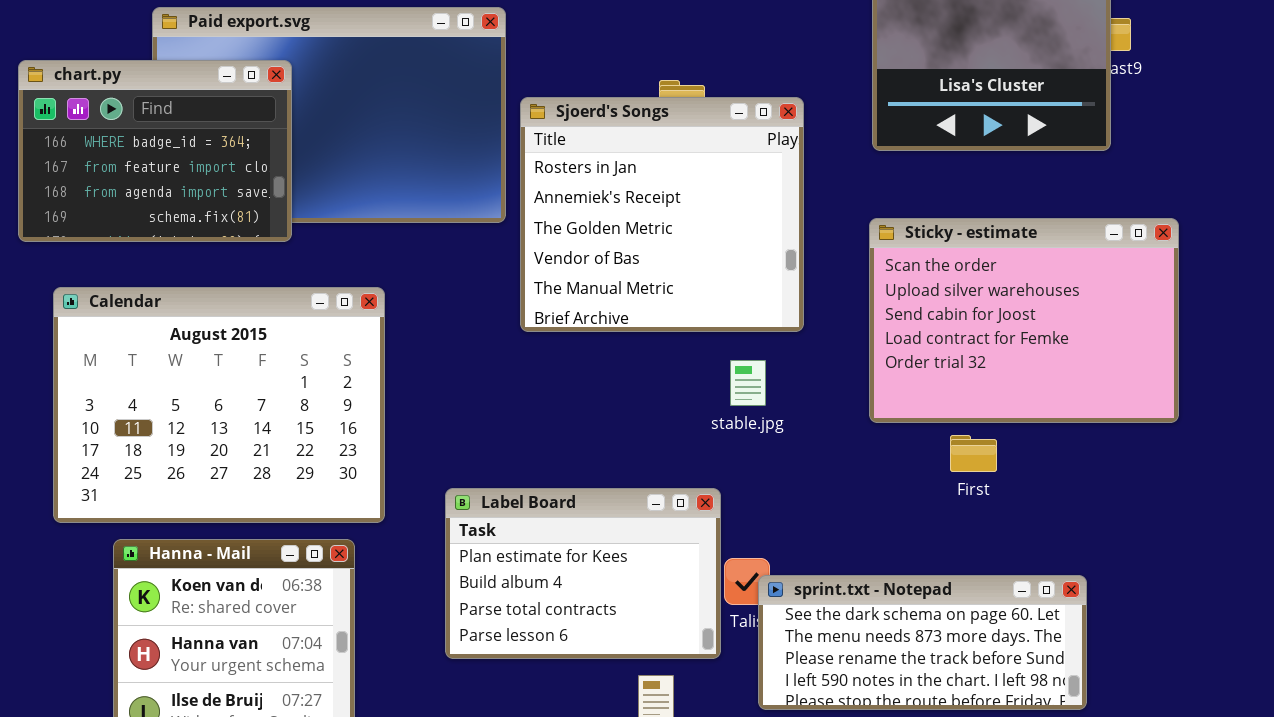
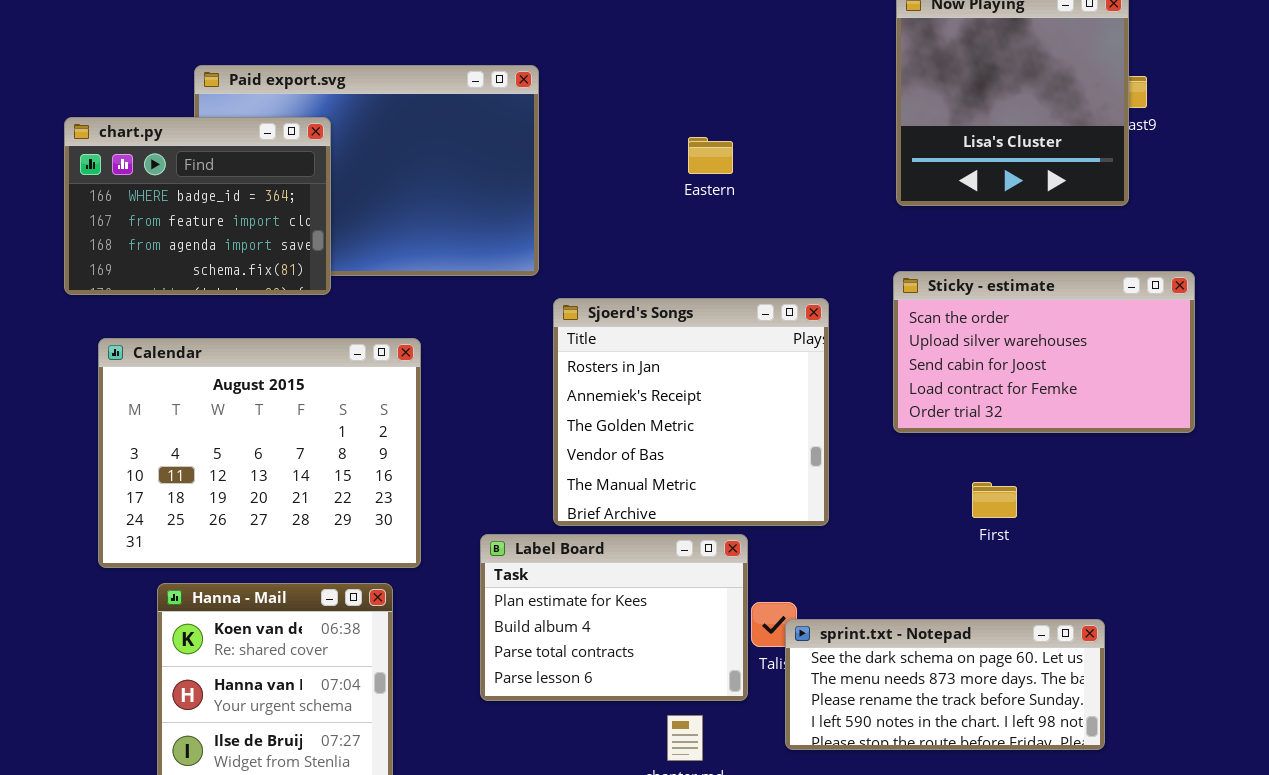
Sjoerd's Songs: [520,97,804,332] -> [553,298,829,526], moved
Sticky - estimate: [869,218,1179,423] -> [893,271,1195,433], resized

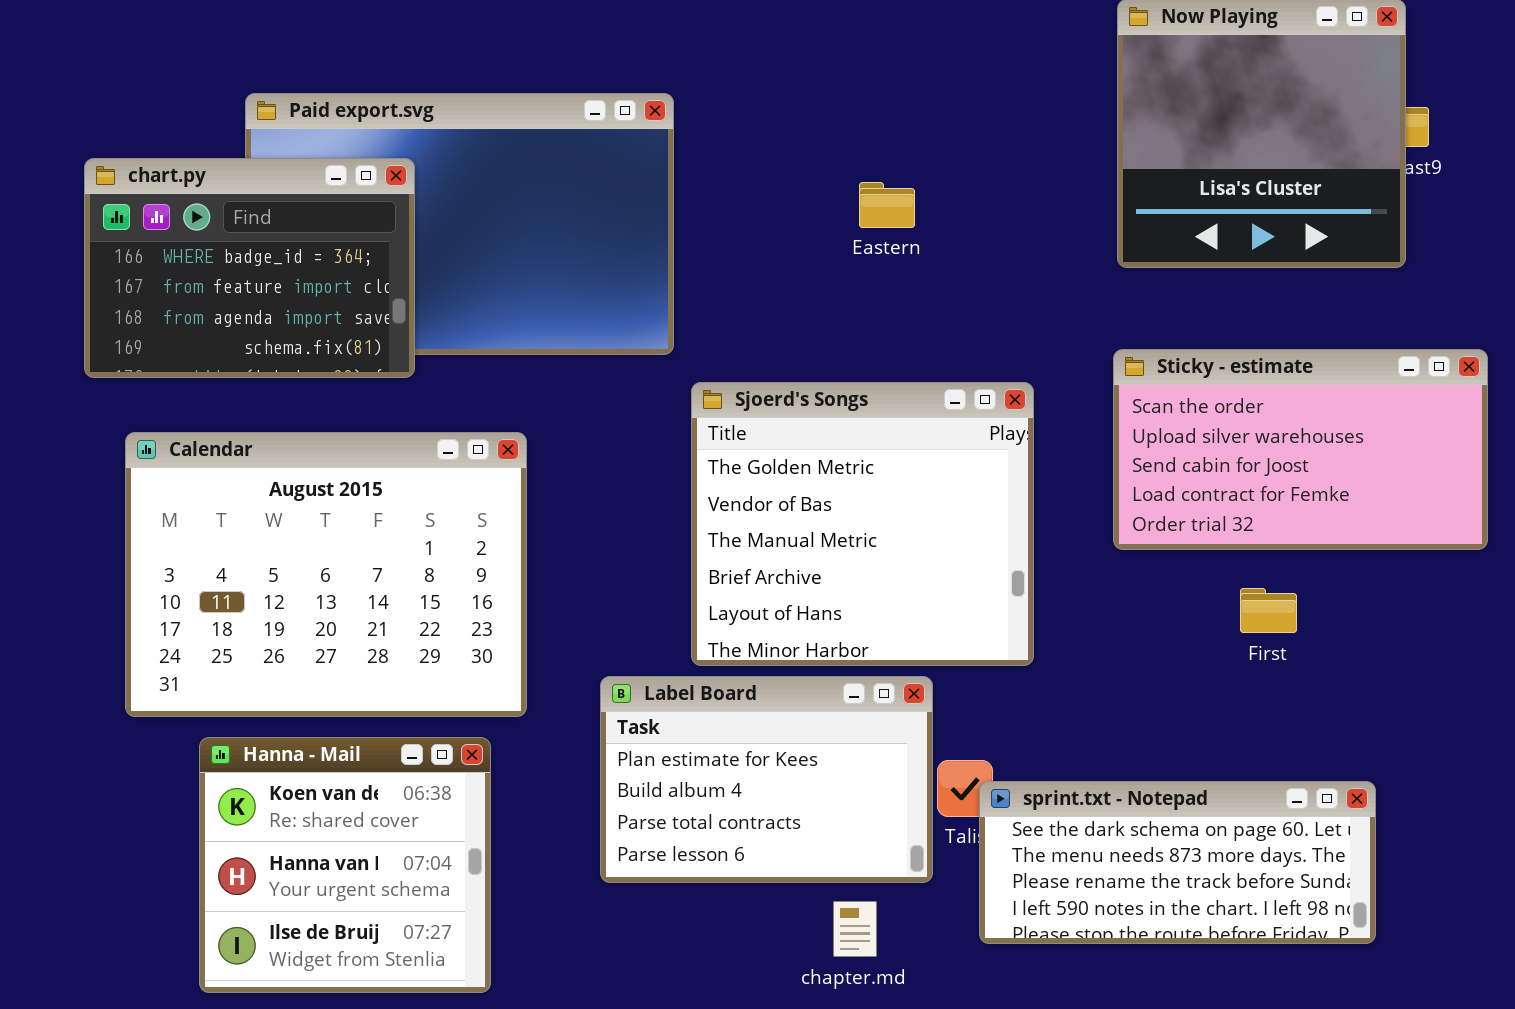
Sjoerd's Songs: [553,298,829,526] -> [691,382,1034,666], scrolled down 2 rows
First: [972,482,1017,518] -> [1240,588,1297,633], moved

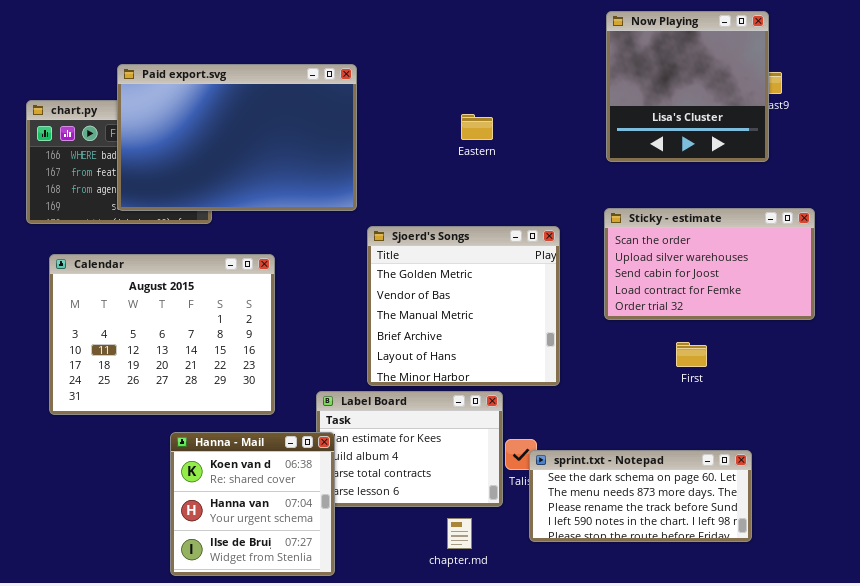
Paid export.svg: [245,93,674,355] -> [117,64,357,211], raised
Hanna - Mail: [199,737,491,993] -> [170,432,335,576], moved

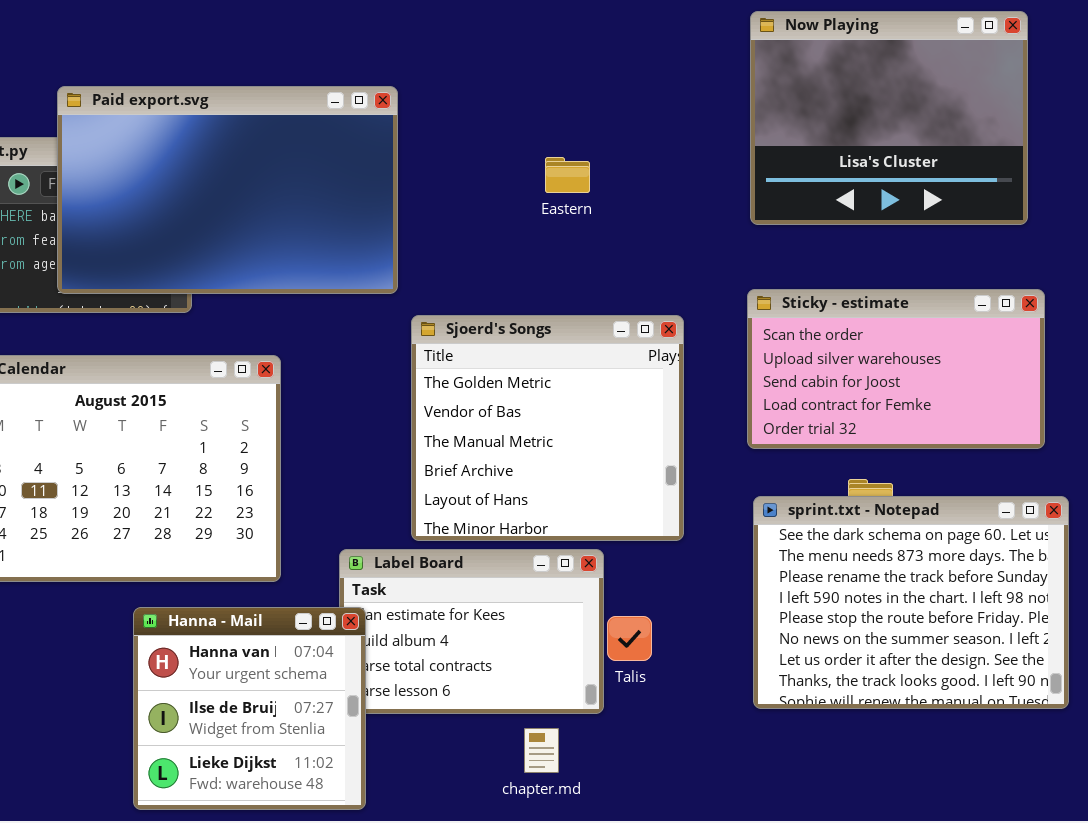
Now Playing: [606,11,769,162] -> [750,11,1028,225], resized
Hanna - Mail: [170,432,335,576] -> [133,607,366,810], scrolled down 1 row
sprint.txt - Notepad: [529,450,752,542] -> [753,496,1069,709], moved, resized

